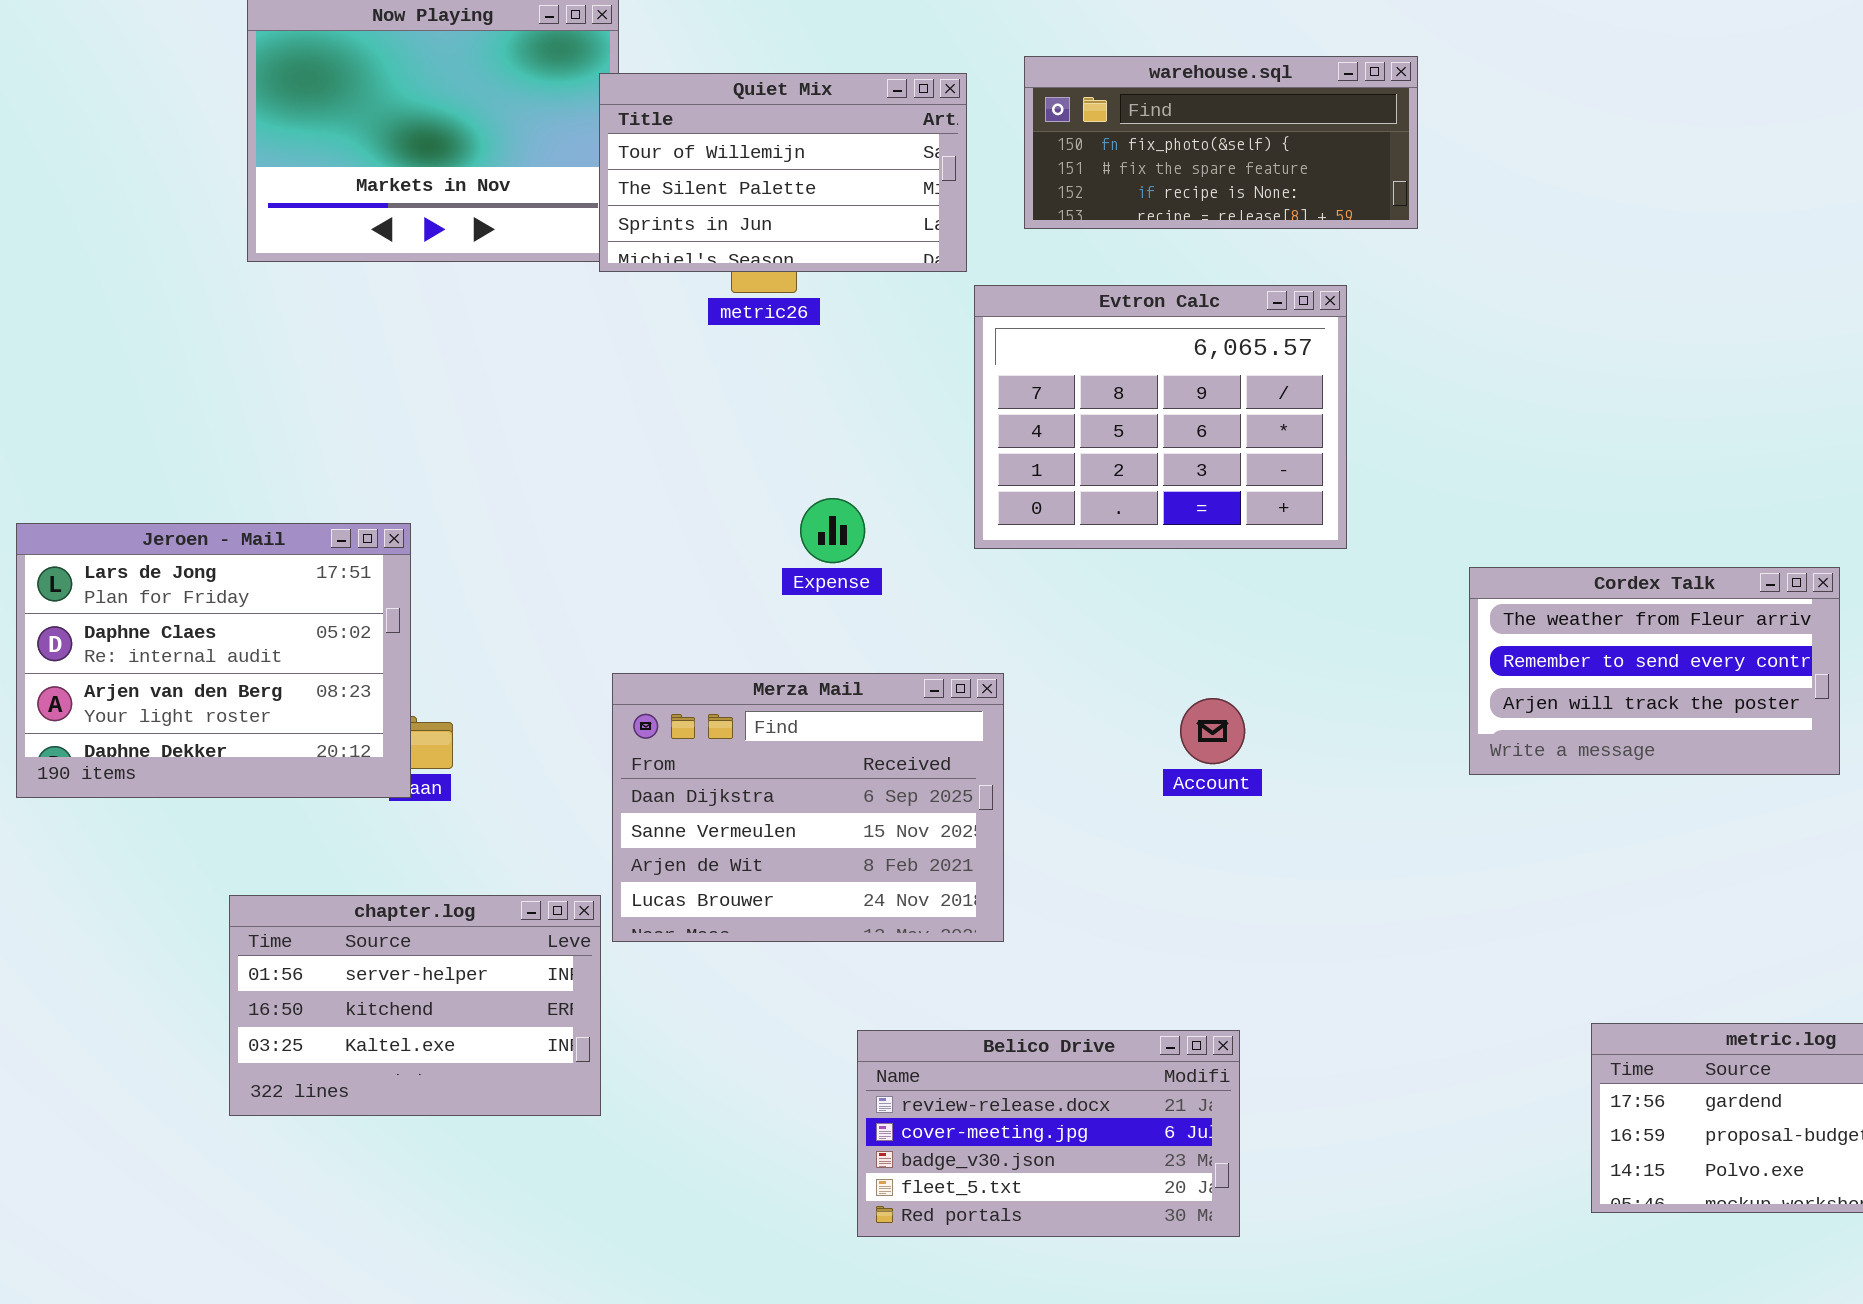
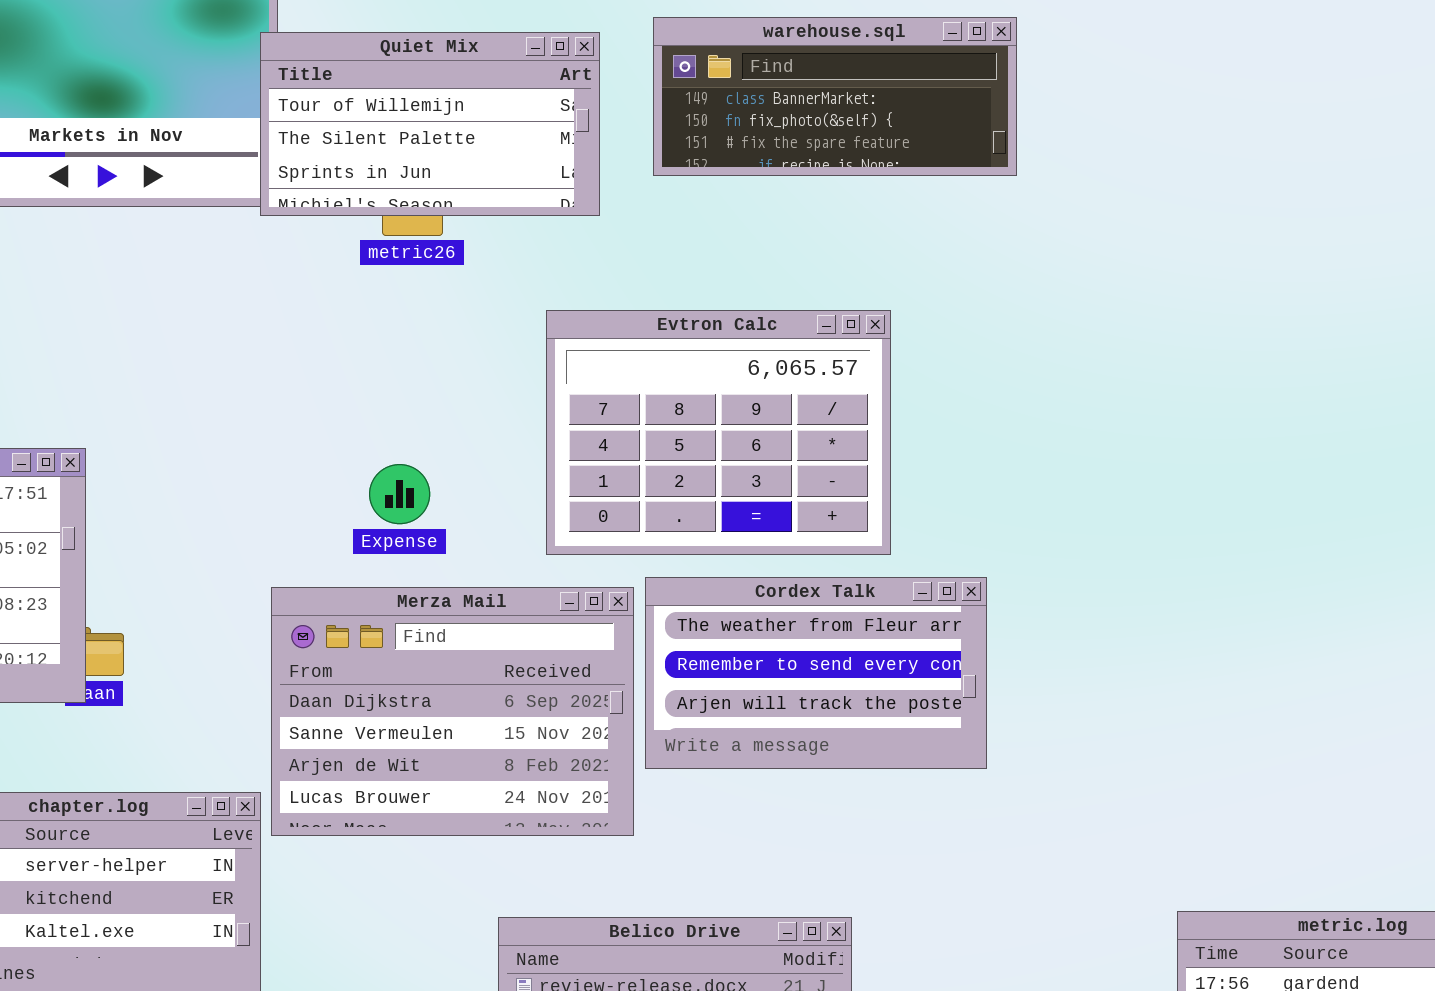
warehouse.sql: [1024,56,1418,229] -> [653,17,1017,176], scrolled up 1 row
Evtron Calc: [974,285,1347,549] -> [546,310,891,555], moved
Expense: [800,498,865,563] -> [369,464,430,524], moved
Cordex Talk: [1469,567,1840,775] -> [645,577,987,769], moved

